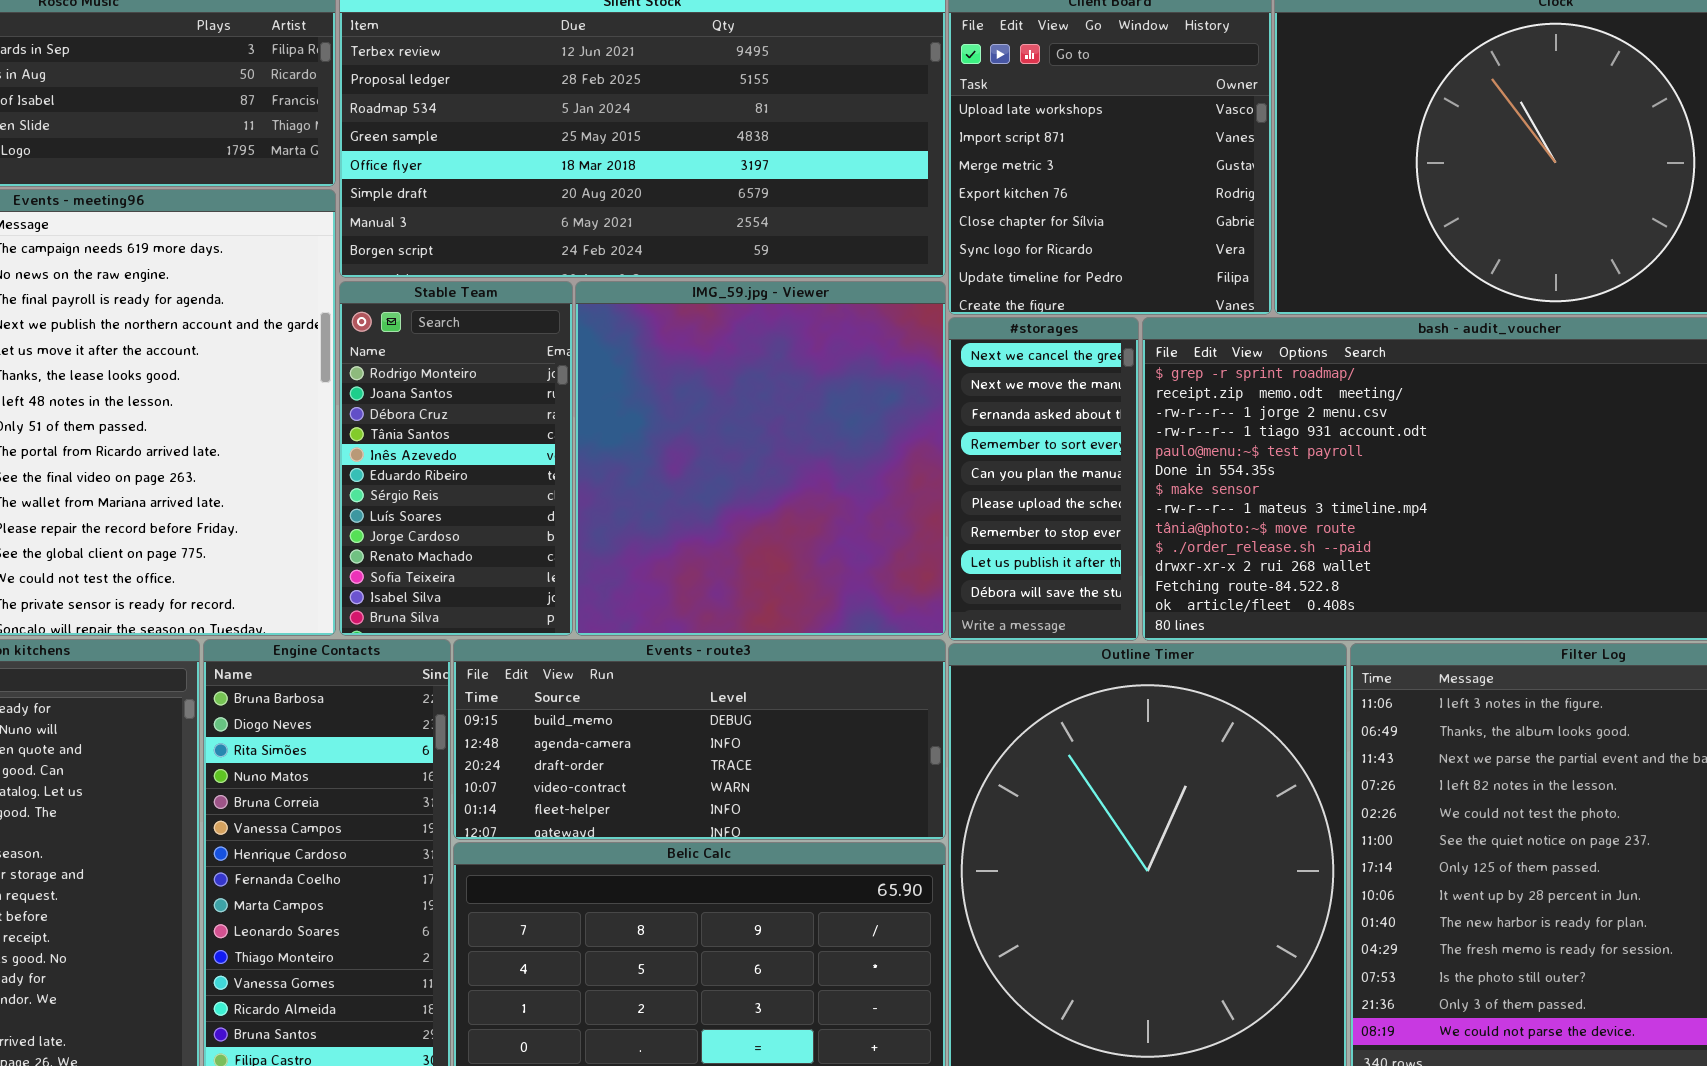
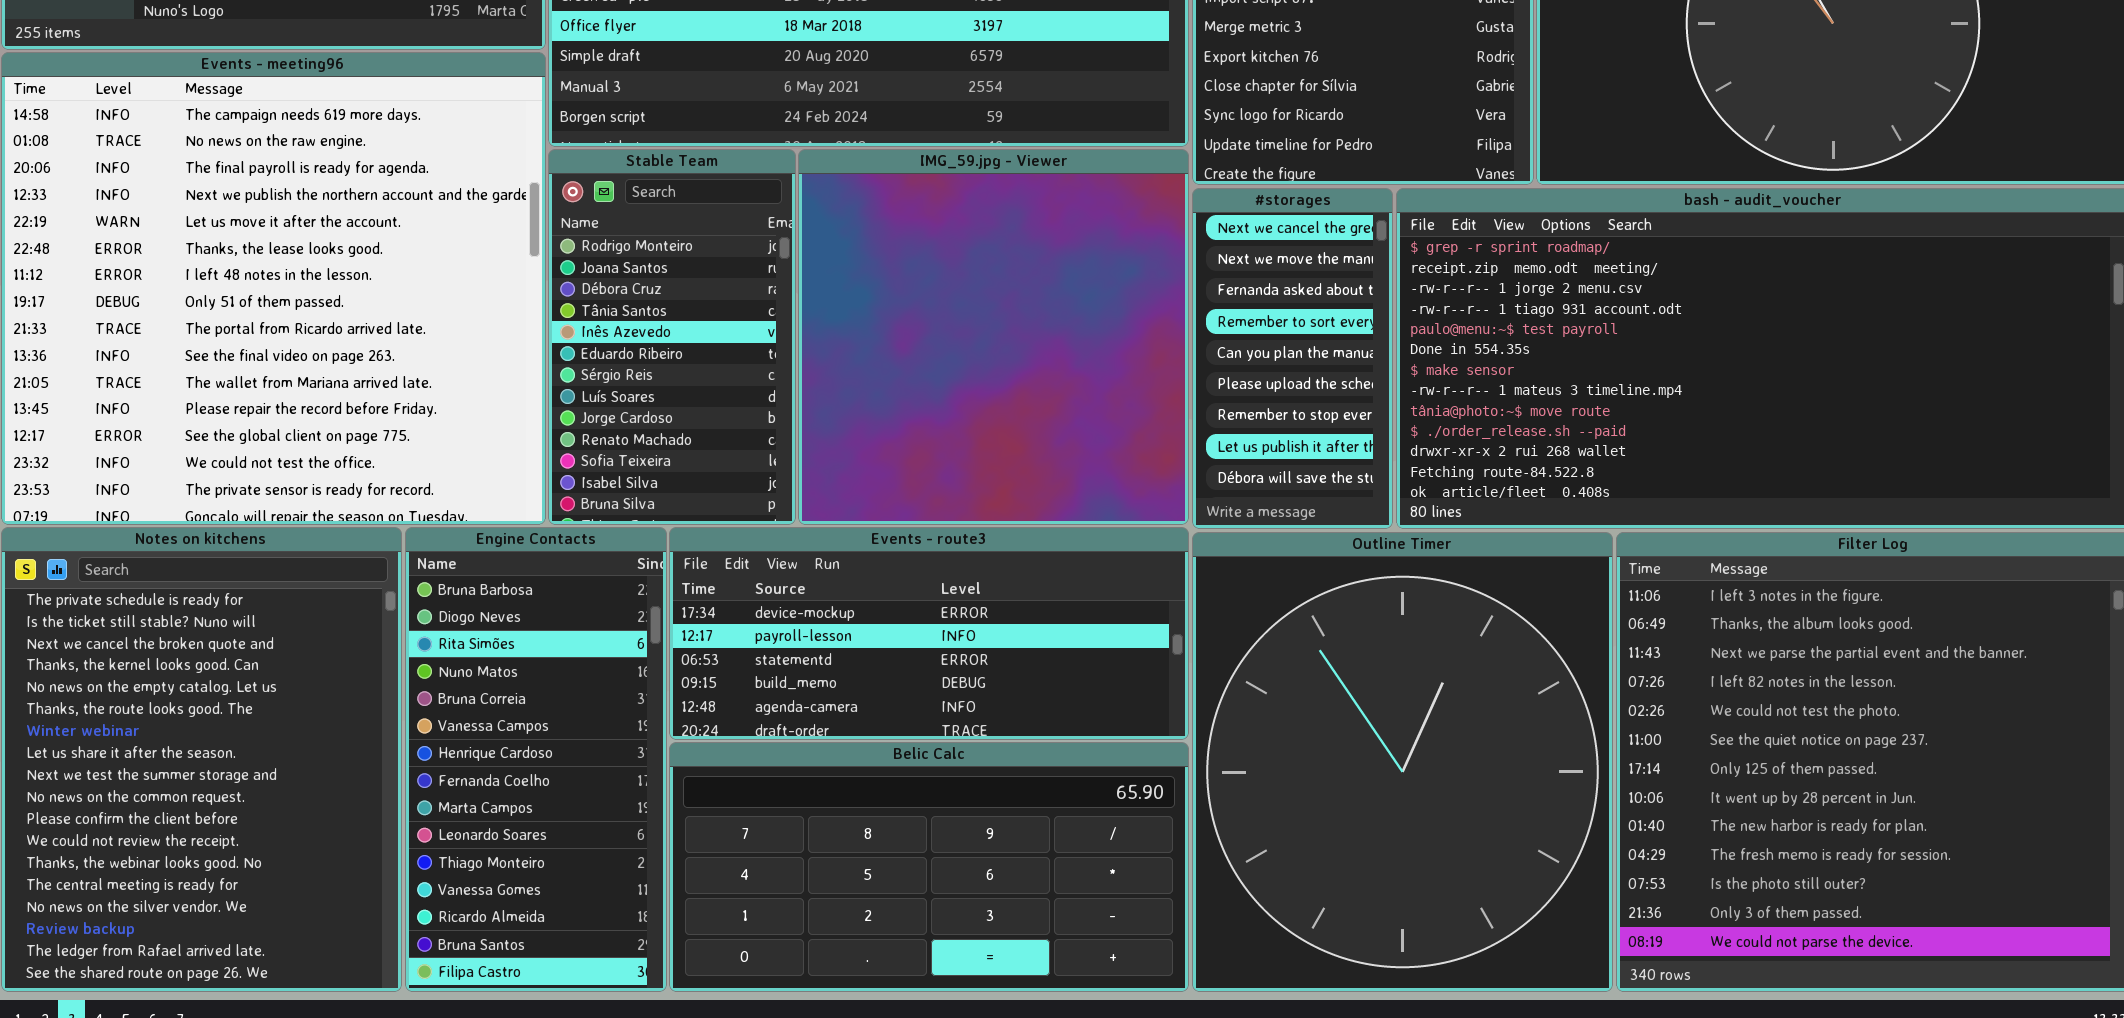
Events - route3: [453,639,946,840] -> [669,527,1189,740], scrolled up 3 rows

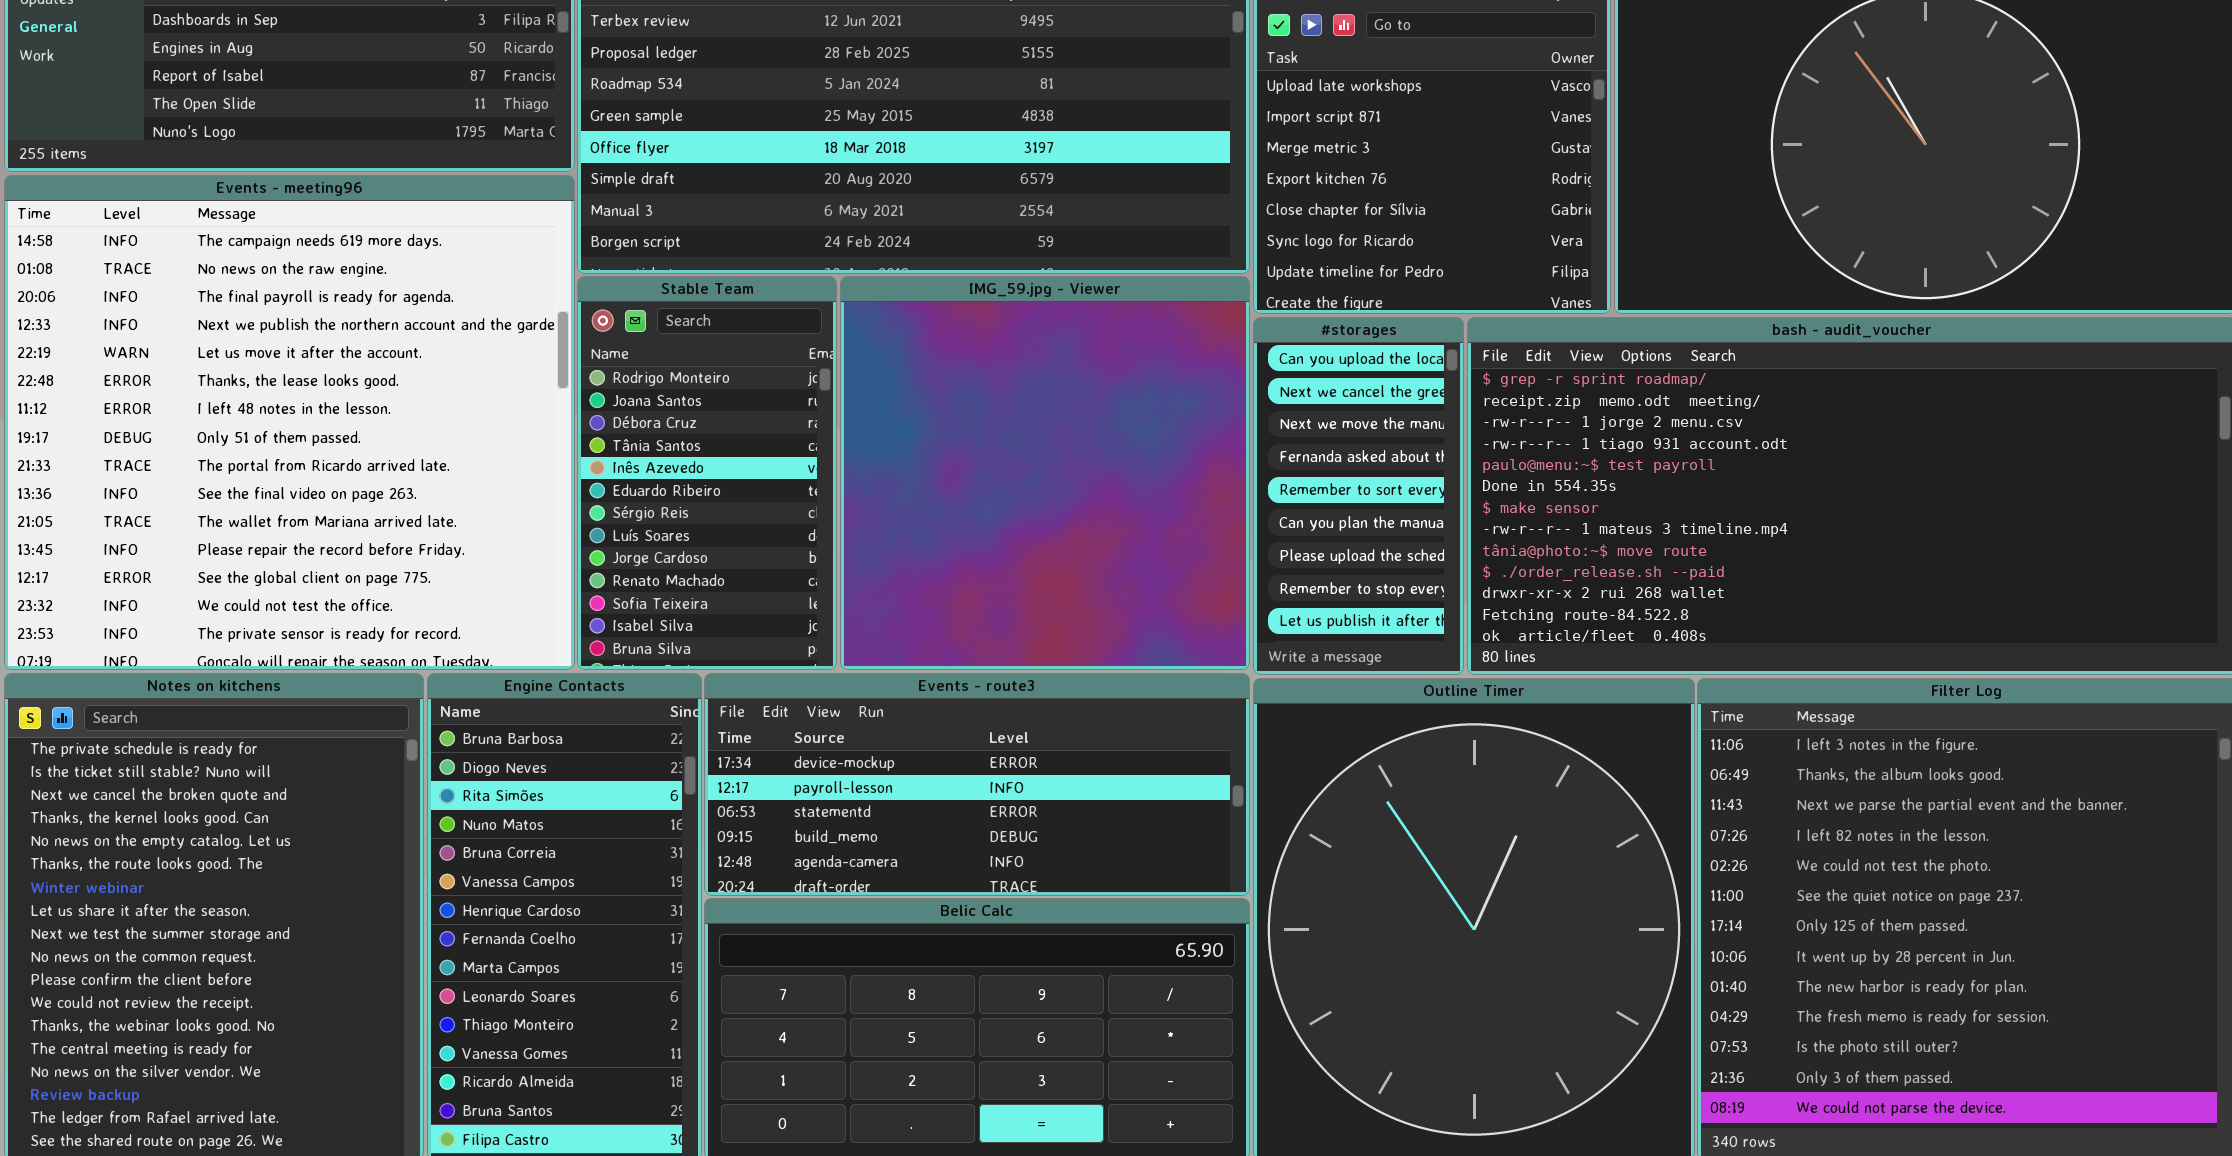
#storages: [1192,188,1393,529] -> [1253,317,1464,675], scrolled up 1 row

